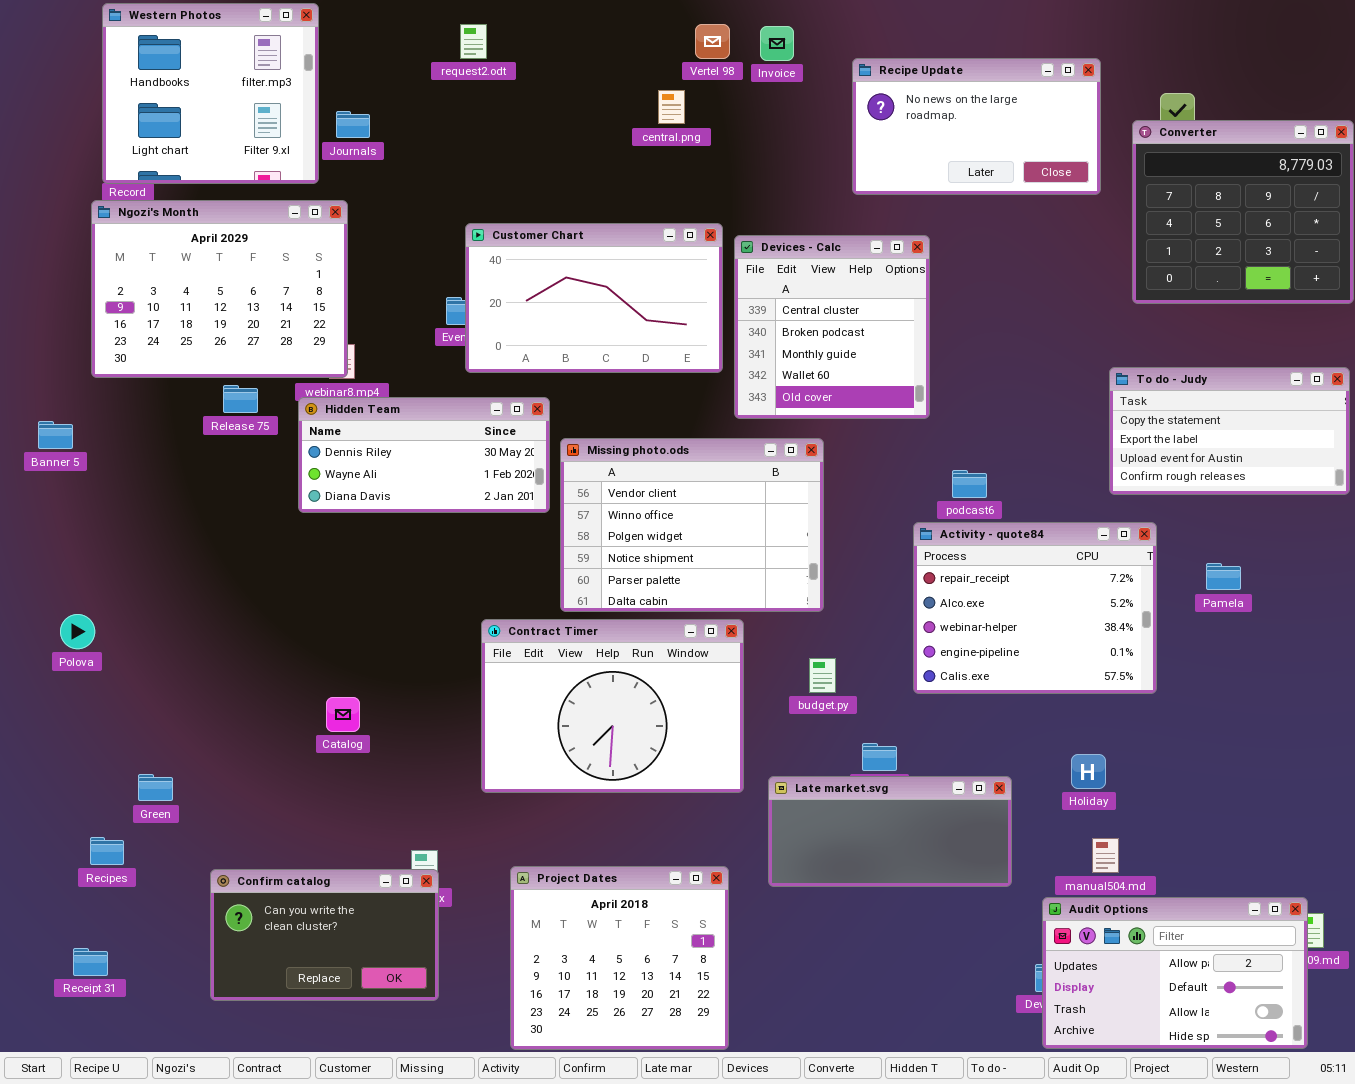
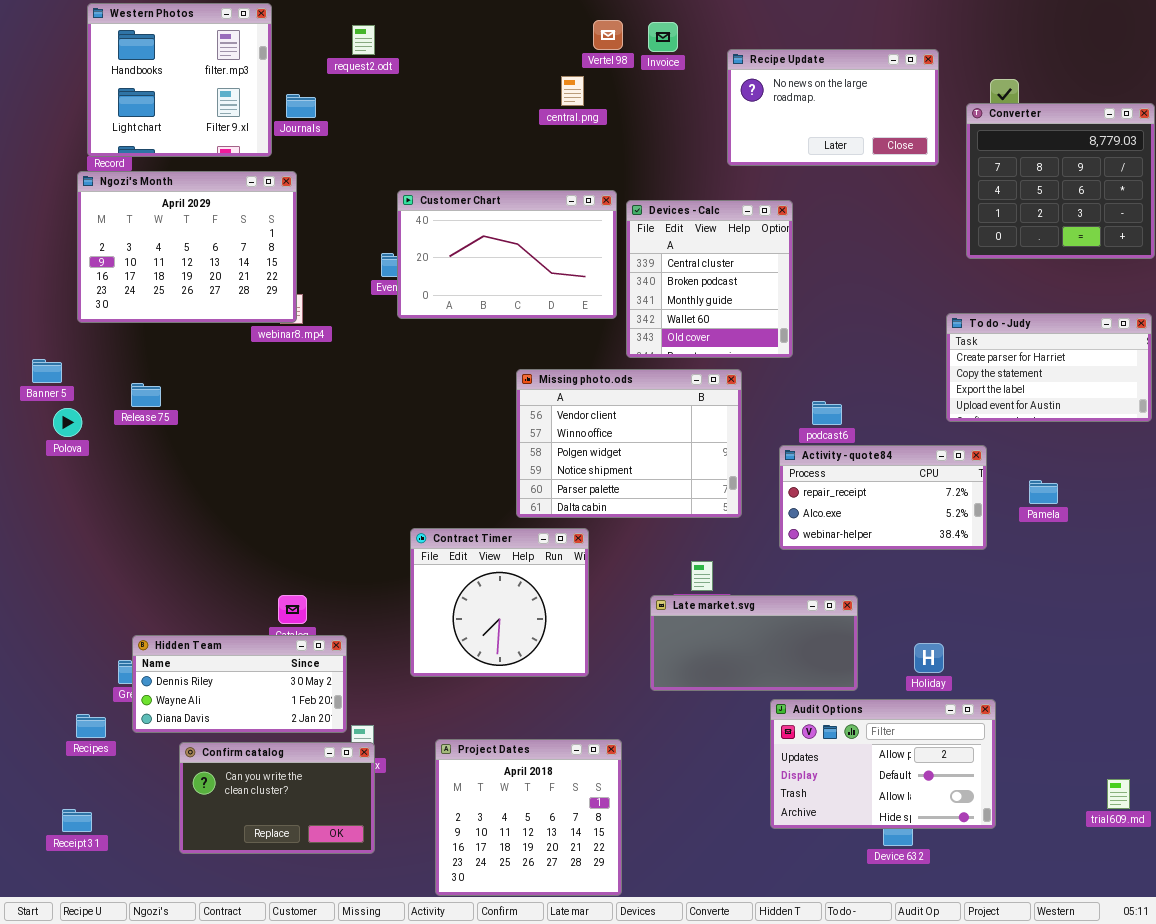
request2.odt: [460,24,487,59] -> [352,25,375,55], moved
To do - Judy: [1109,367,1350,495] -> [946,313,1152,422], scrolled up 1 row
Release 75: [223,385,258,413] -> [131,383,161,407], moved
Hidden Team: [298,397,550,513] -> [132,635,347,733], moved
Missing photo.ods: [560,438,824,612] -> [516,369,742,518], moved
Activity - quote84: [913,522,1157,694] -> [779,445,987,550], resized
Polova: [60,614,95,649] -> [53,408,82,437], moved
Contract Timer: [481,619,744,793] -> [410,528,589,677], resized
Late market.svg: [768,776,1012,887] -> [650,595,858,691], moved
Audit Options: [1042,897,1308,1049] -> [770,699,996,829], moved

